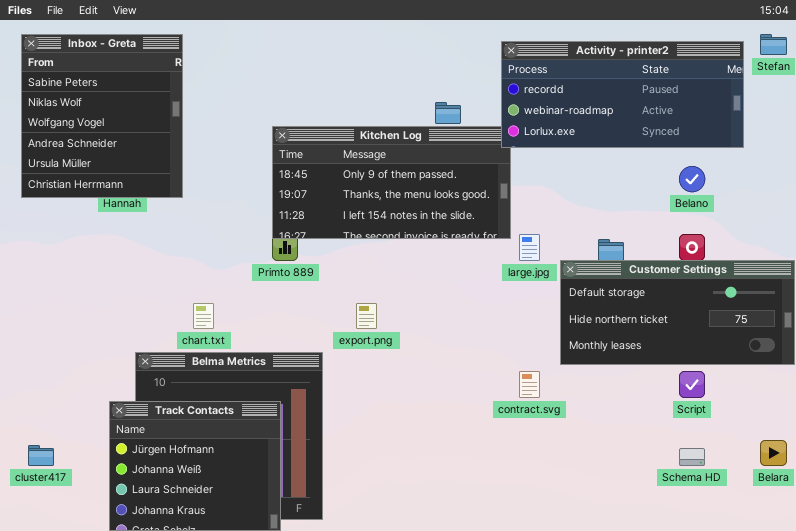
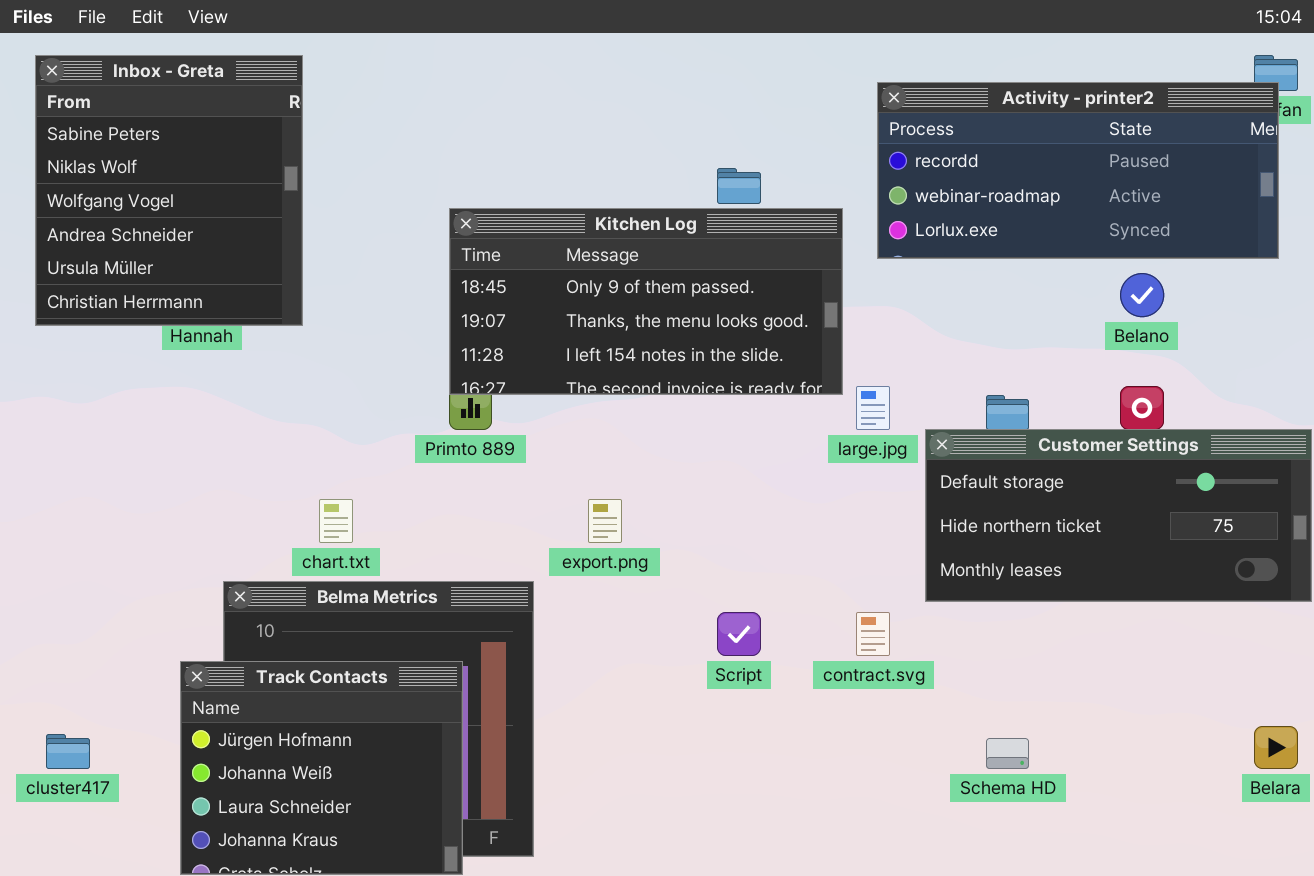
Activity - printer2: [501,41,744,148] -> [877,82,1279,259], moved
Script: [679,371,705,398] -> [717,612,761,656], moved
Schema HD: [679,448,705,466] -> [986,738,1029,769], moved

